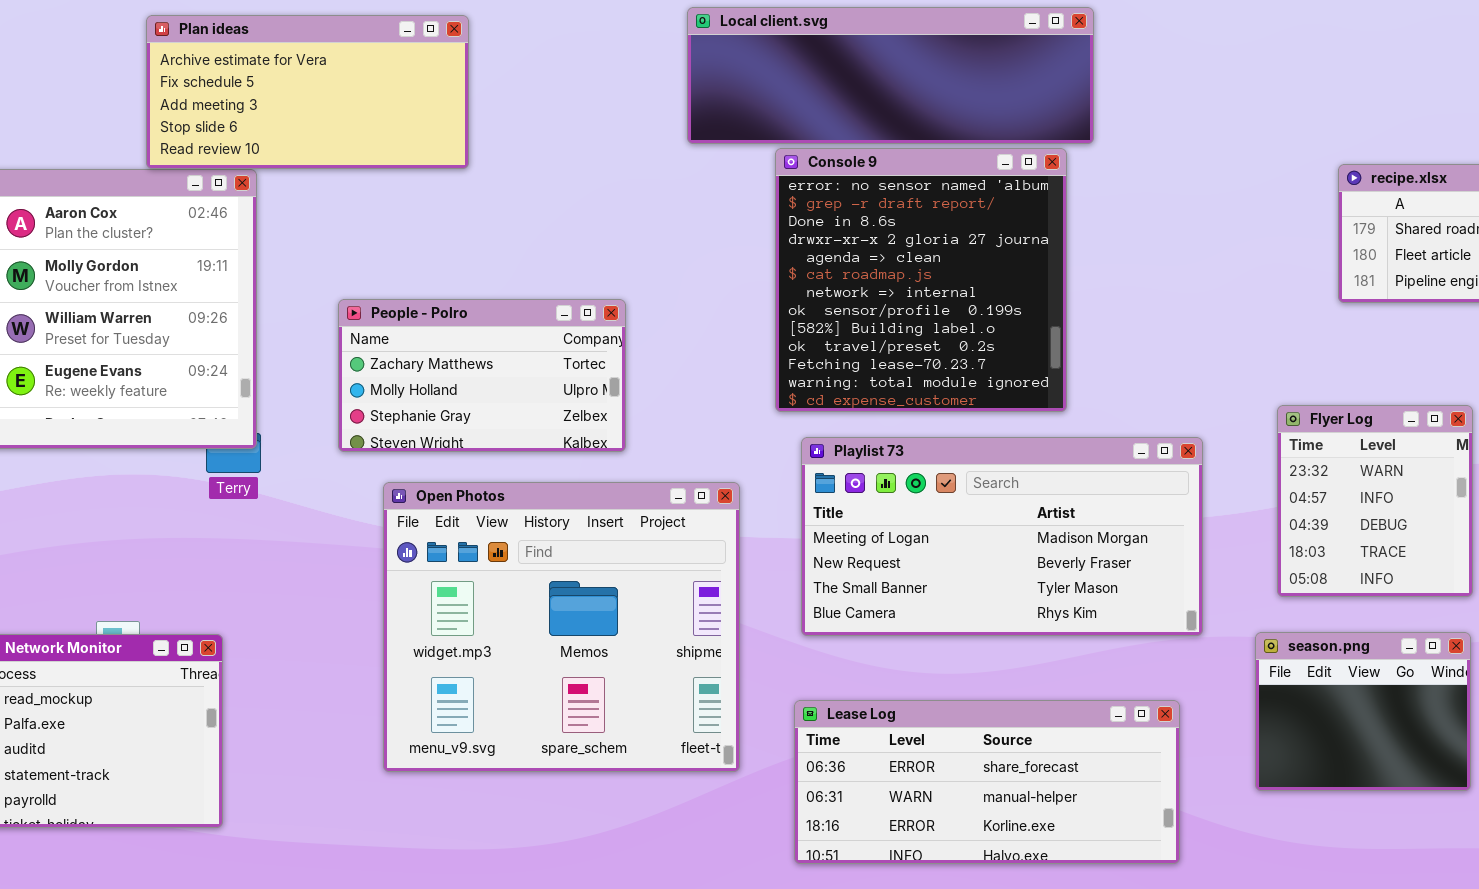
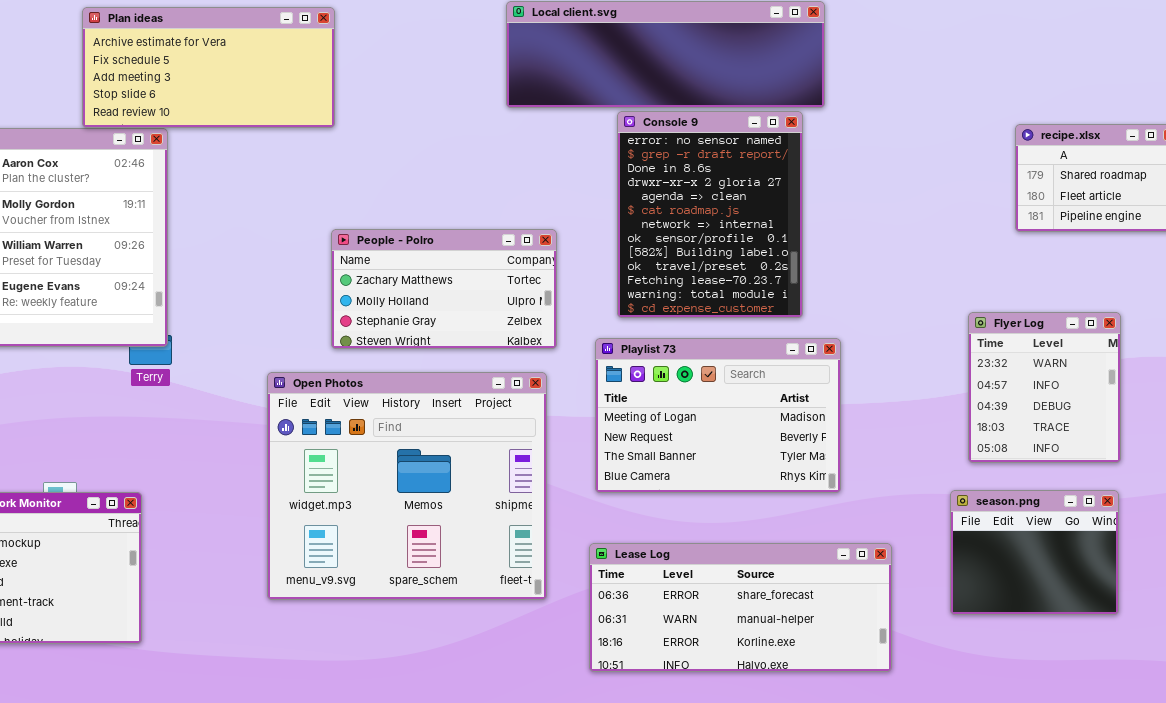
Console 9: [775,148,1067,412] -> [617,111,803,318], resized
People - Polro: [338,299,626,452] -> [331,229,557,349], moved
Playlist 73: [801,437,1203,636] -> [595,338,841,493], resized

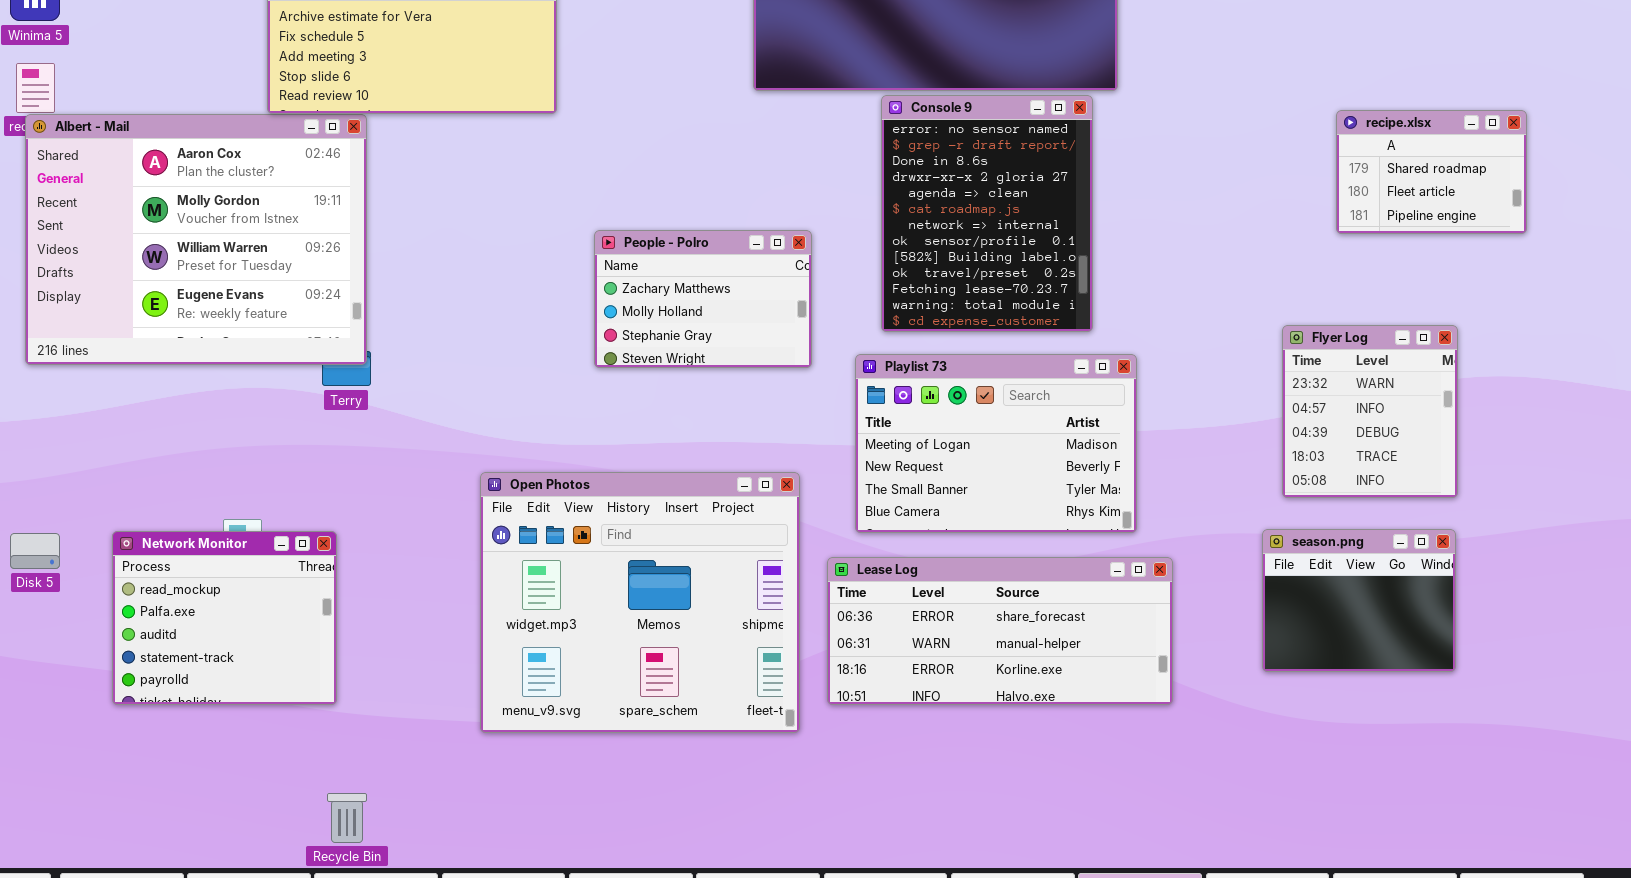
People - Polro: [331,229,557,349] -> [594,230,812,368], resized
Open Photos: [267,372,547,600] -> [480,472,800,733], moved
Lease Log: [589,543,892,672] -> [827,557,1173,705], moved

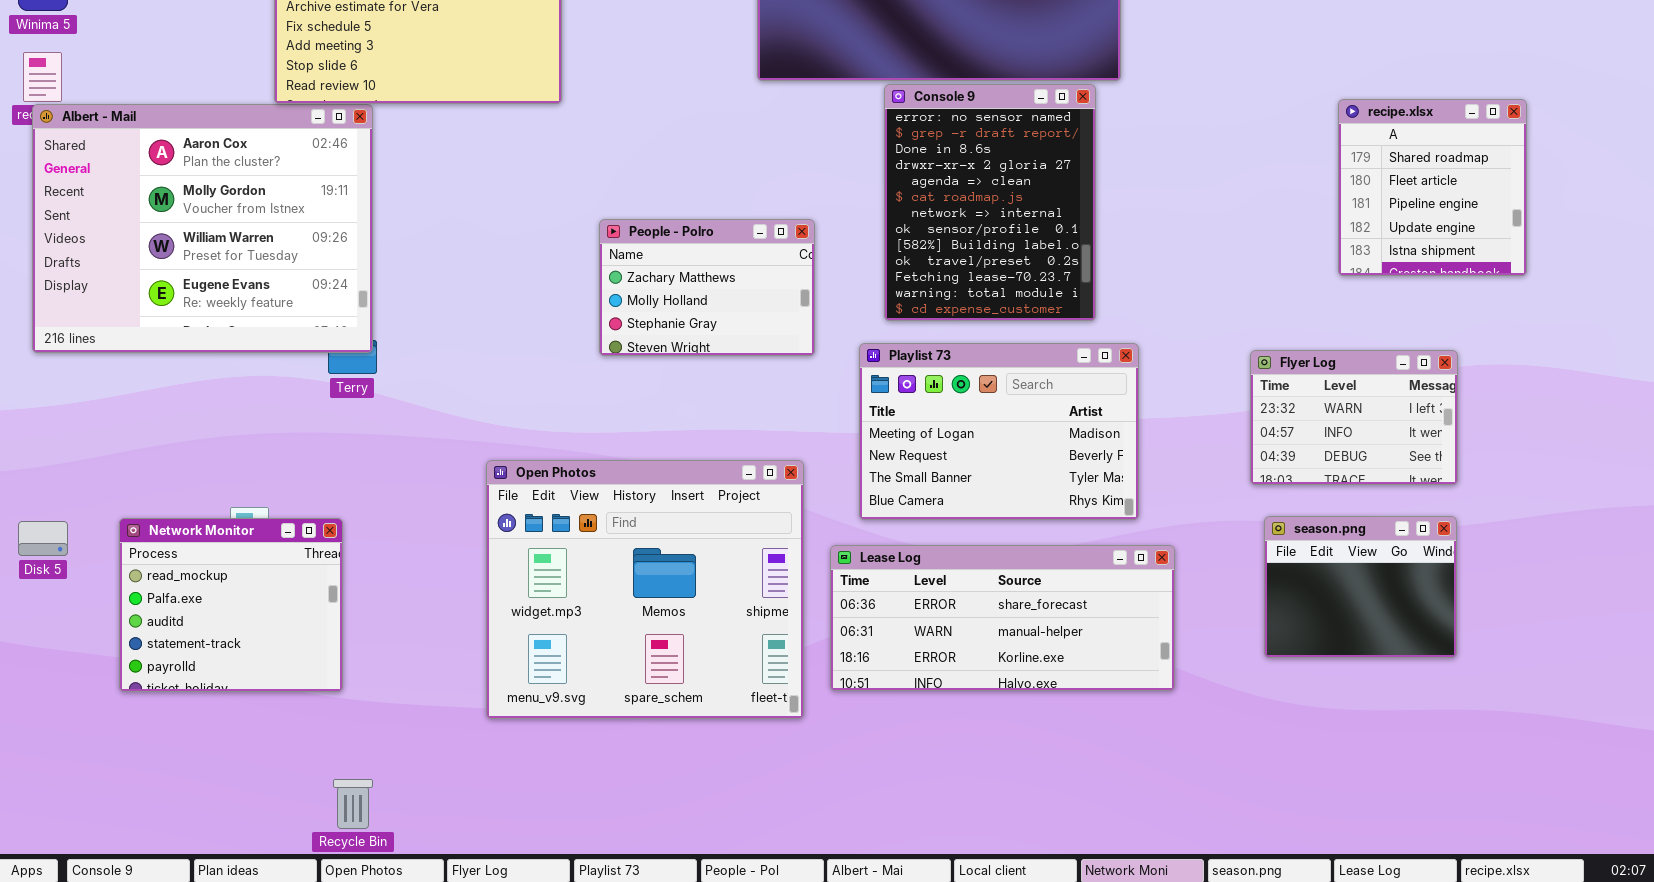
recipe.xlsx: [1336,110,1527,234] -> [1338,99,1527,276], resized
Flyer Log: [1282,325,1458,498] -> [1250,350,1458,485], resized

